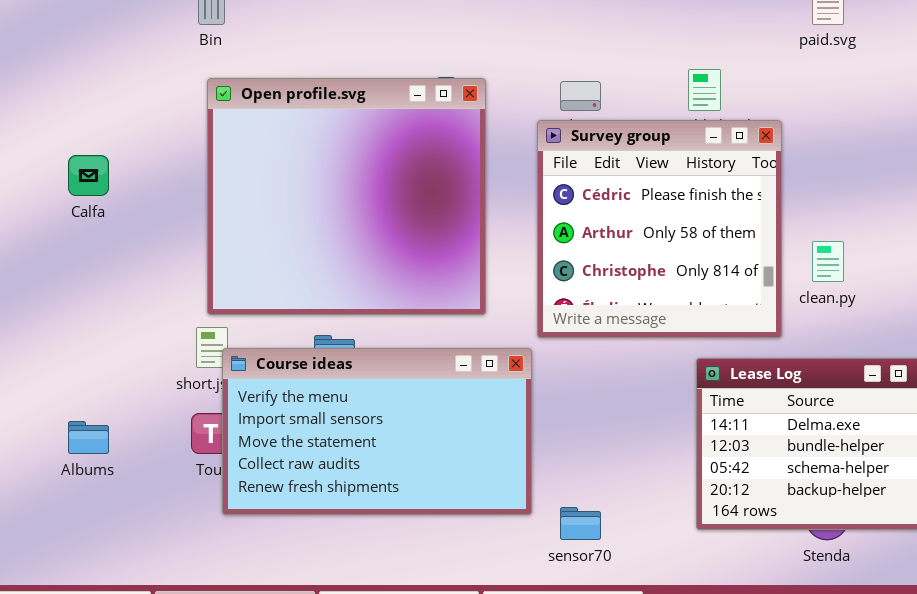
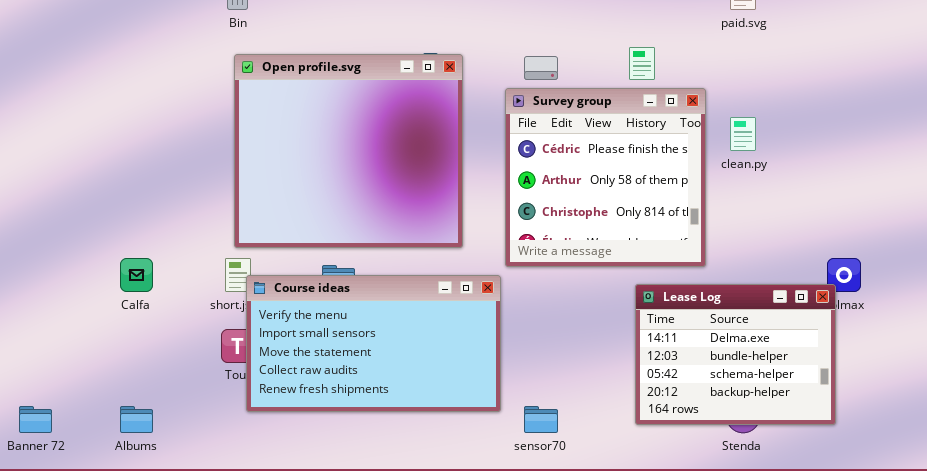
Calfa: [68,155,109,196] -> [120,258,153,292], moved
clean.py: [812,241,844,282] -> [730,117,756,151], moved
Albums: [68,421,109,454] -> [120,406,153,433], moved

